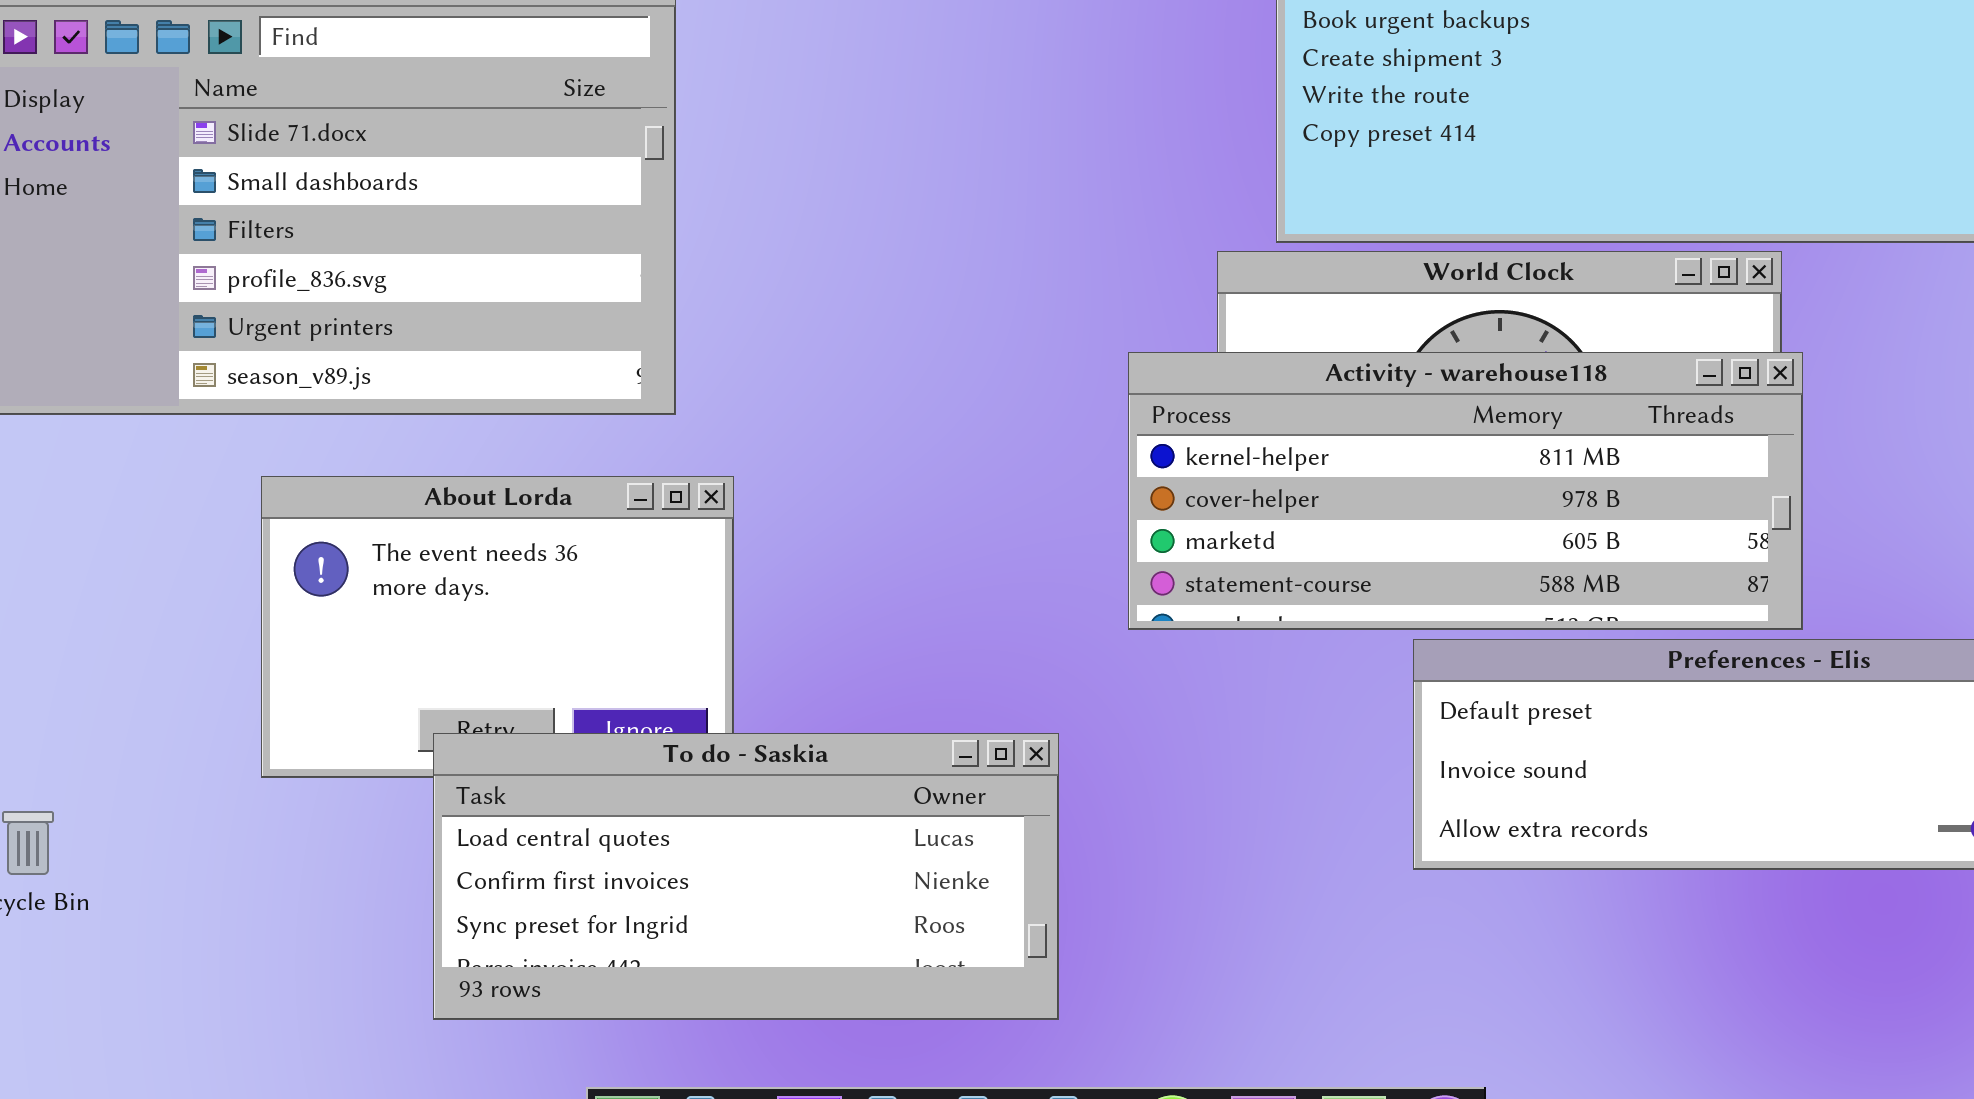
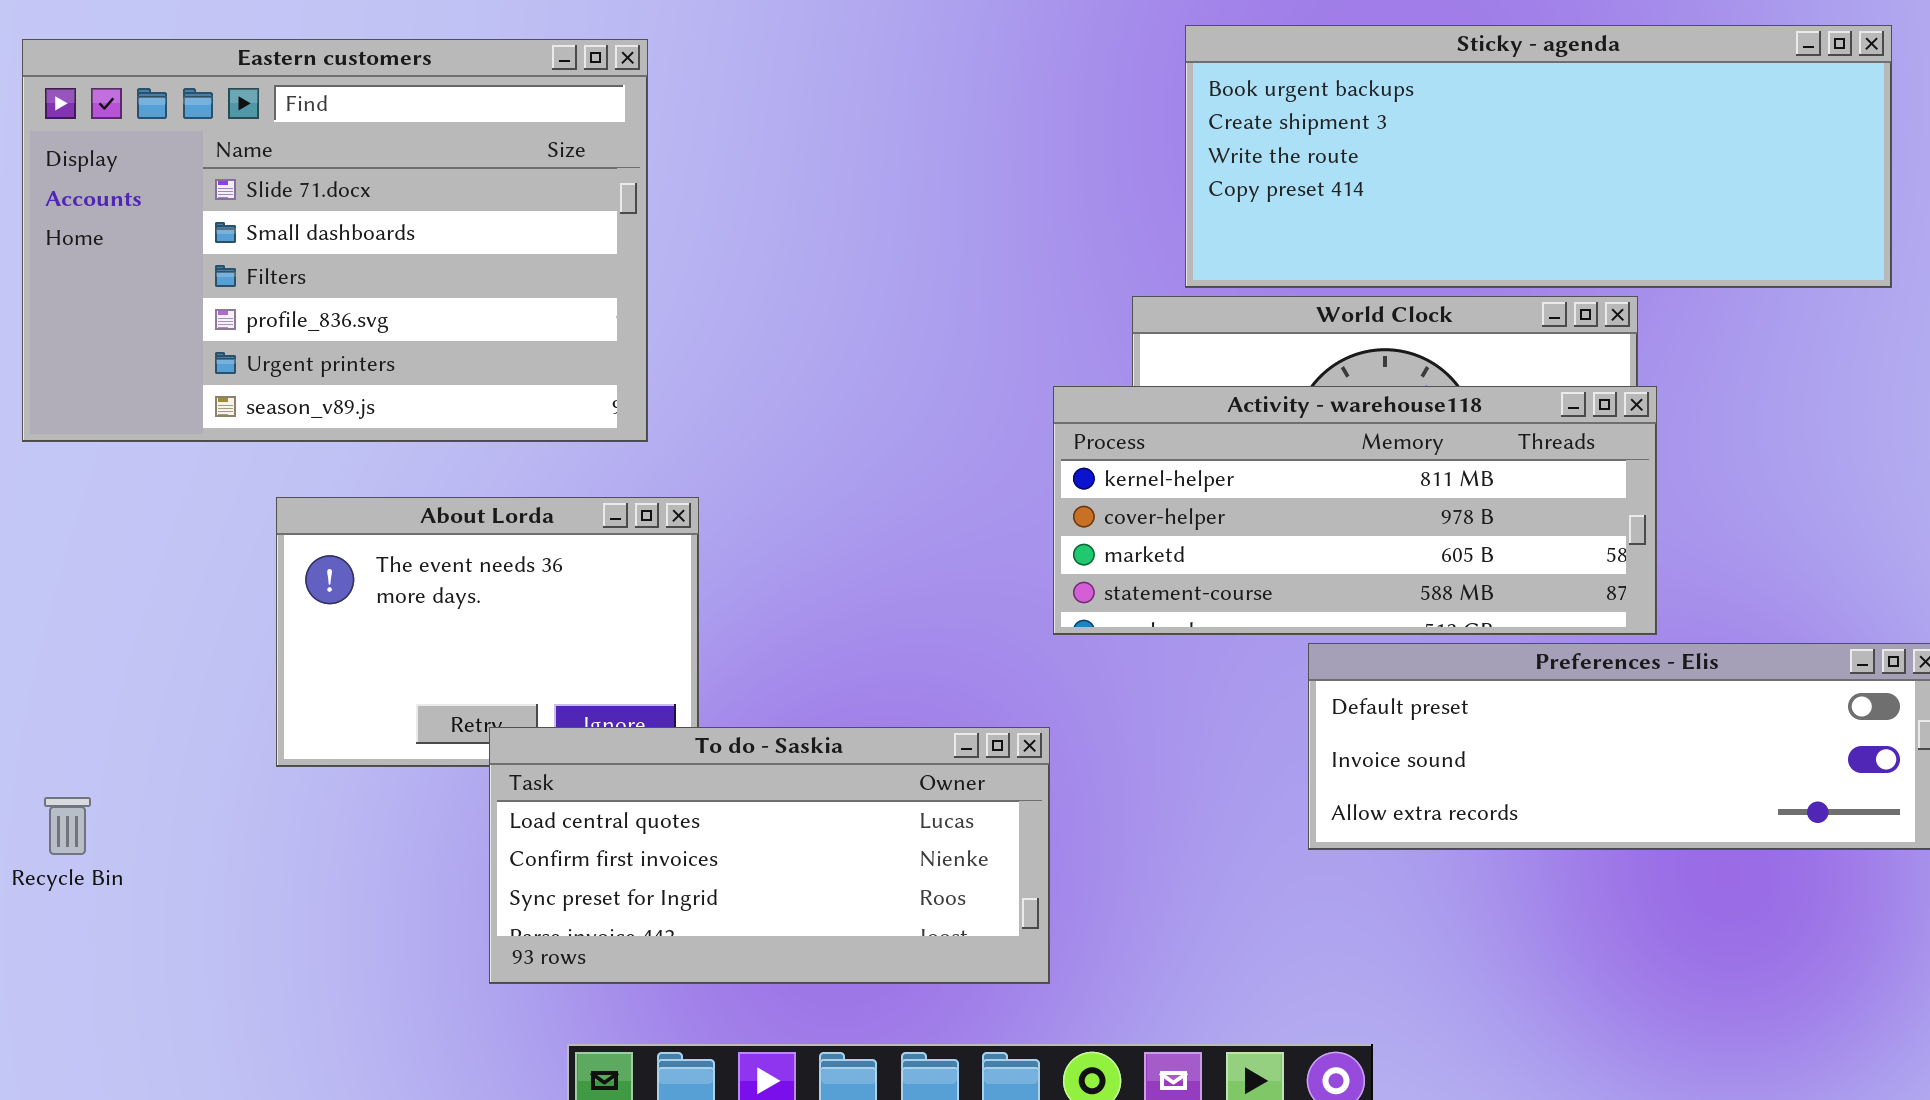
To do - Saskia: [433,733,1059,1020] -> [489,727,1050,984], moved

